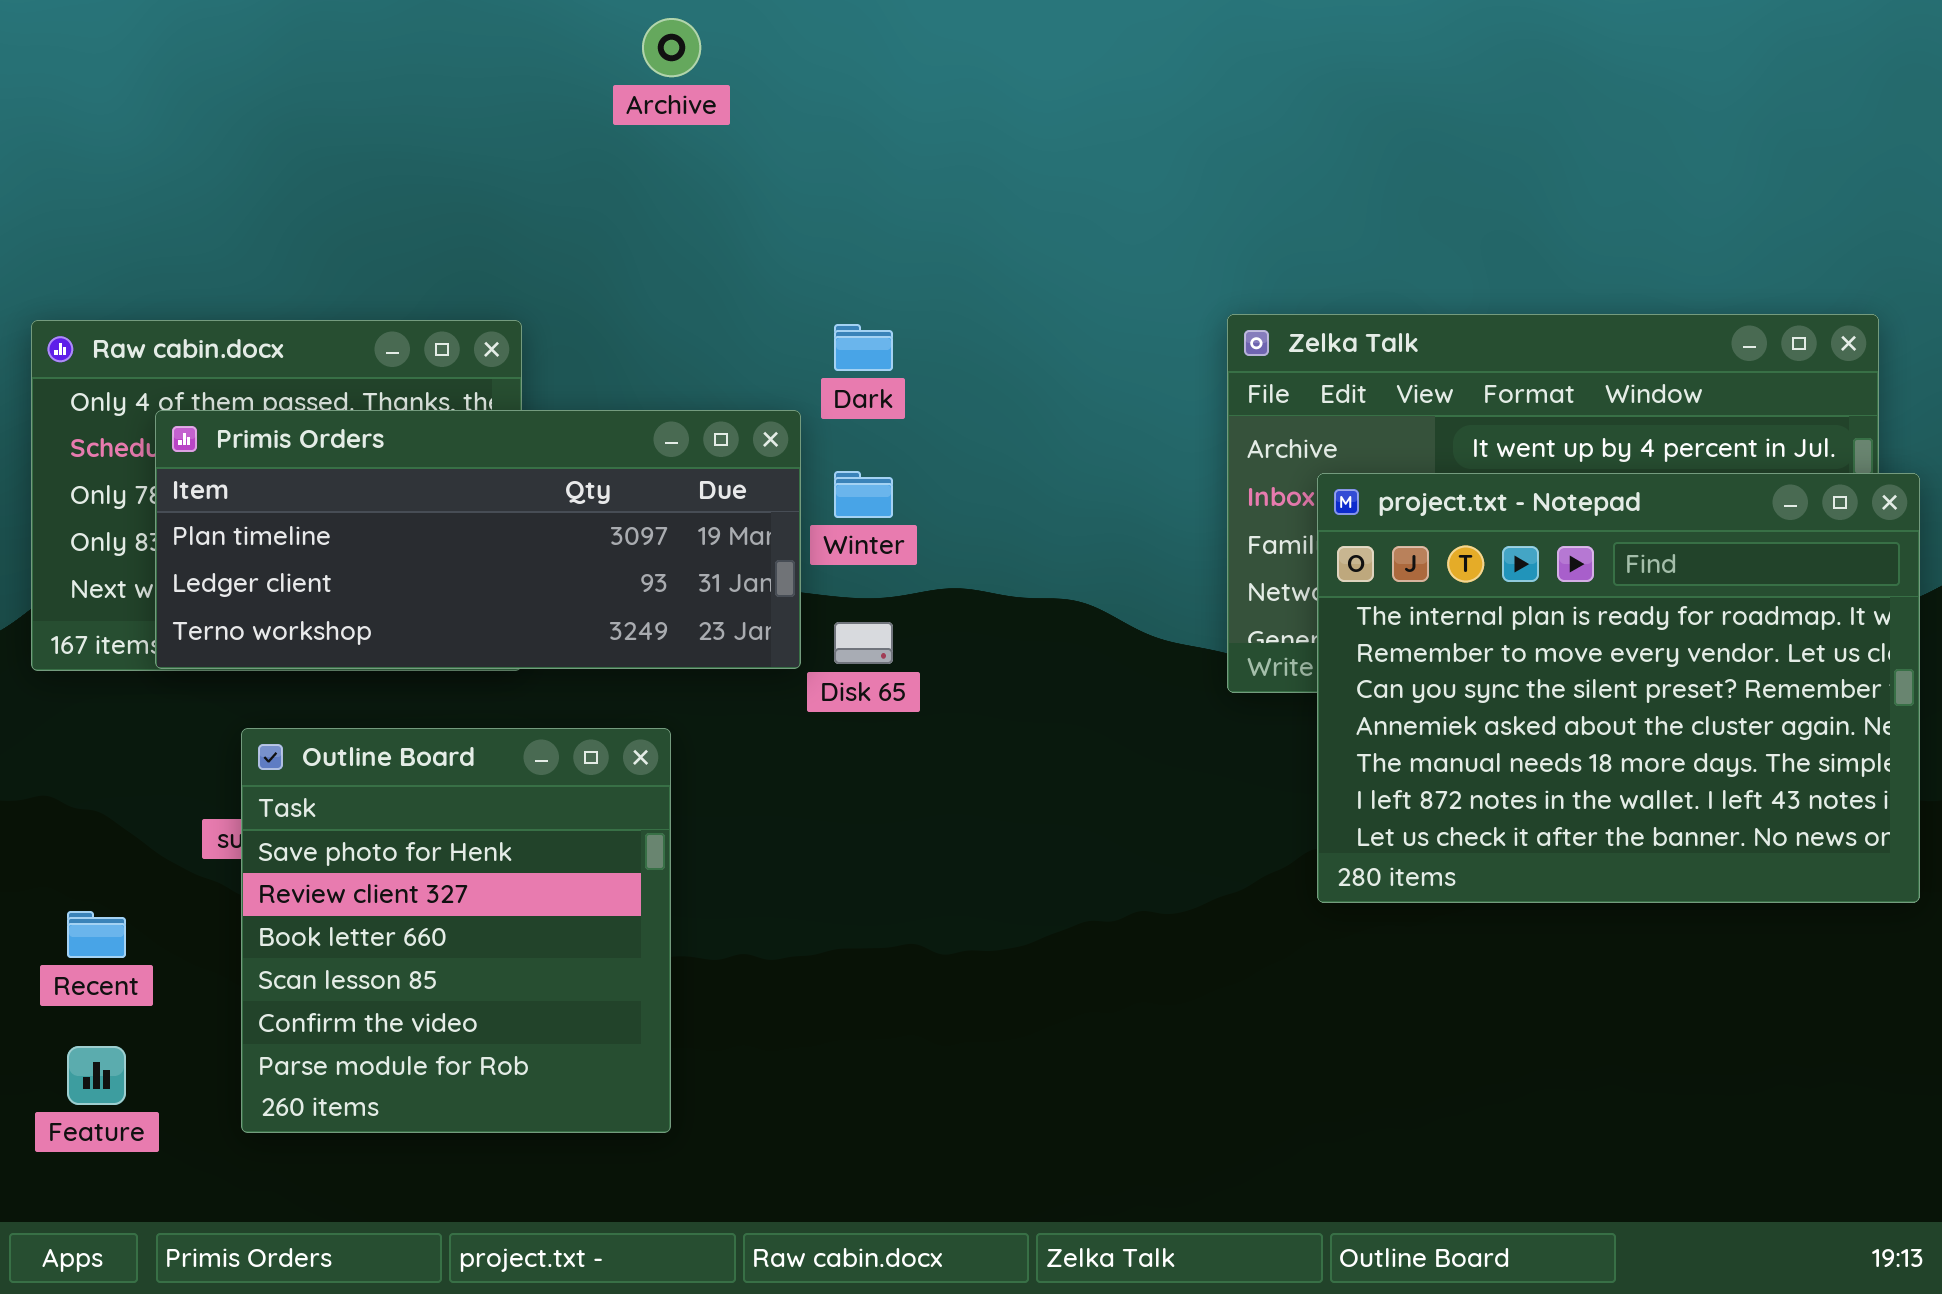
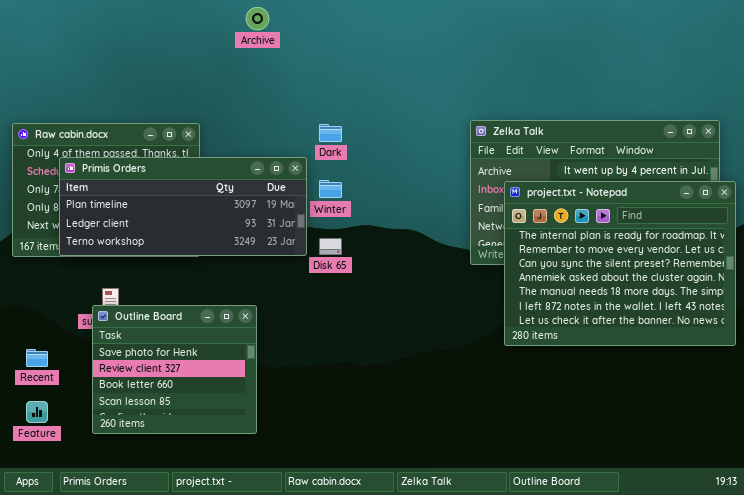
Outline Board: [241,728,671,1133] -> [92,305,257,434], resized

